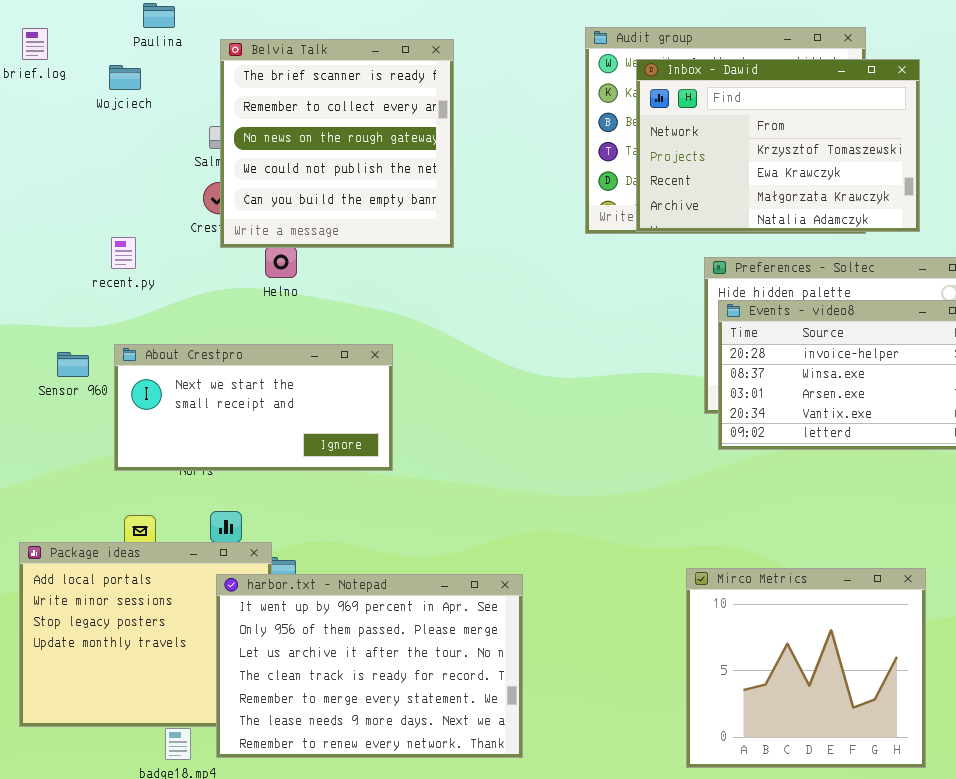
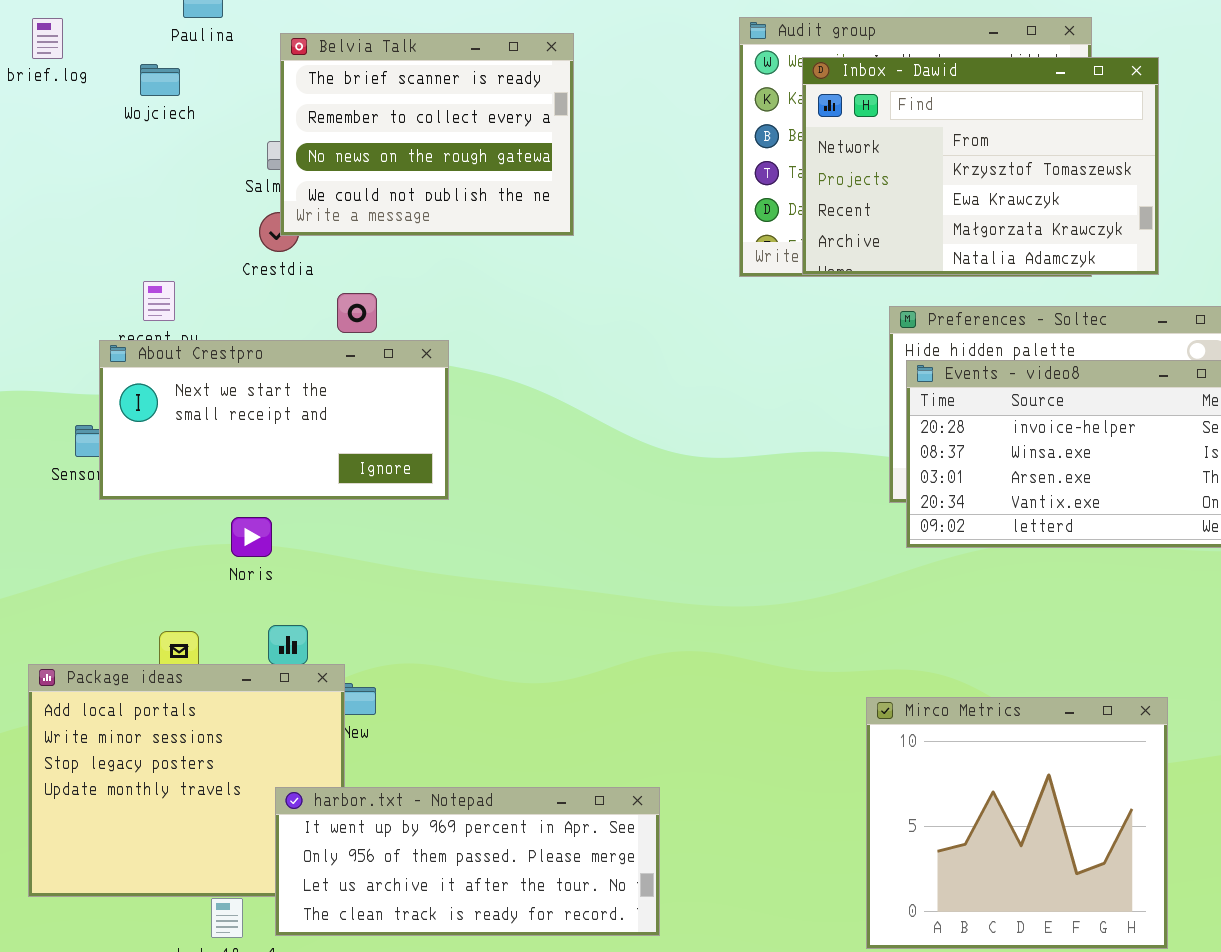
Belvia Talk: [220,39,454,248] -> [280,33,574,236], resized
About Crestpro: [114,344,393,471] -> [99,340,449,500], moved
harbor.txt - Notepad: [216,574,523,758] -> [275,787,660,936], resized

